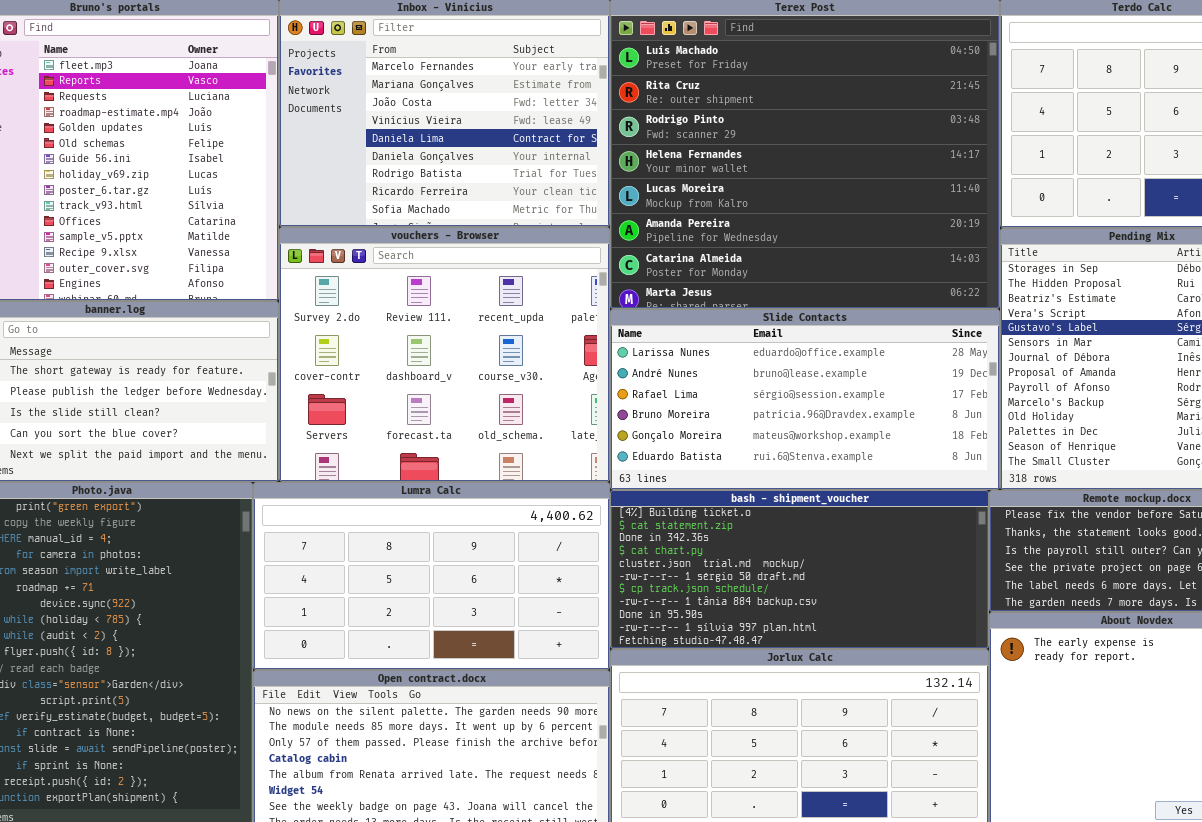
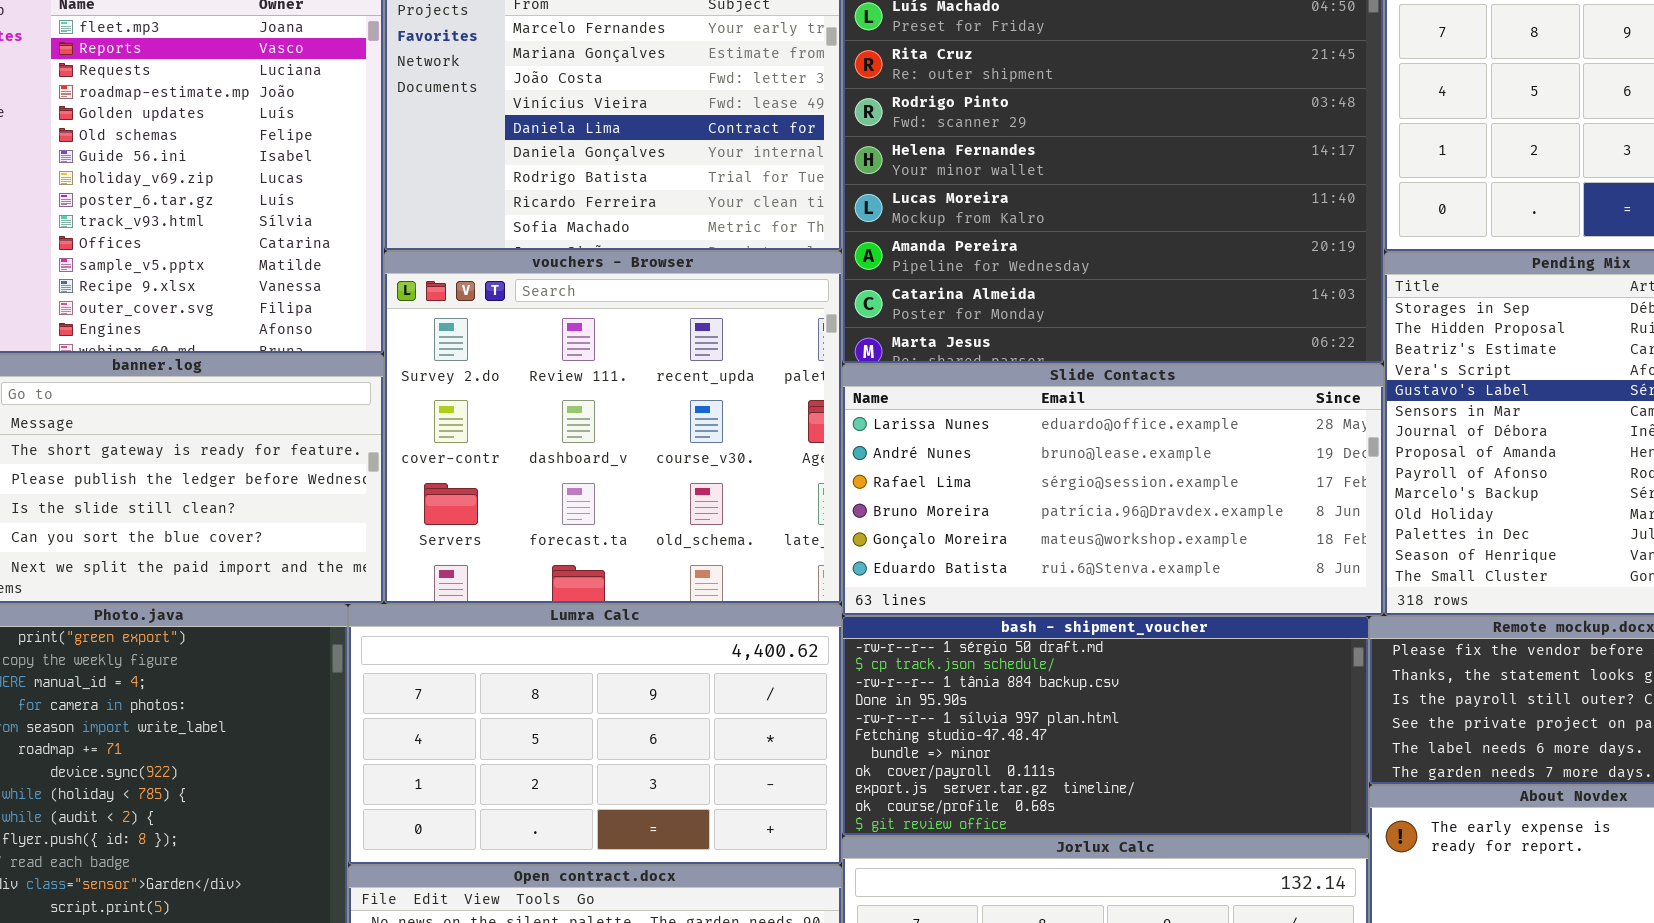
bash - shipment_voucher: [610,490,989,649] -> [842,616,1369,836], scrolled down 5 rows

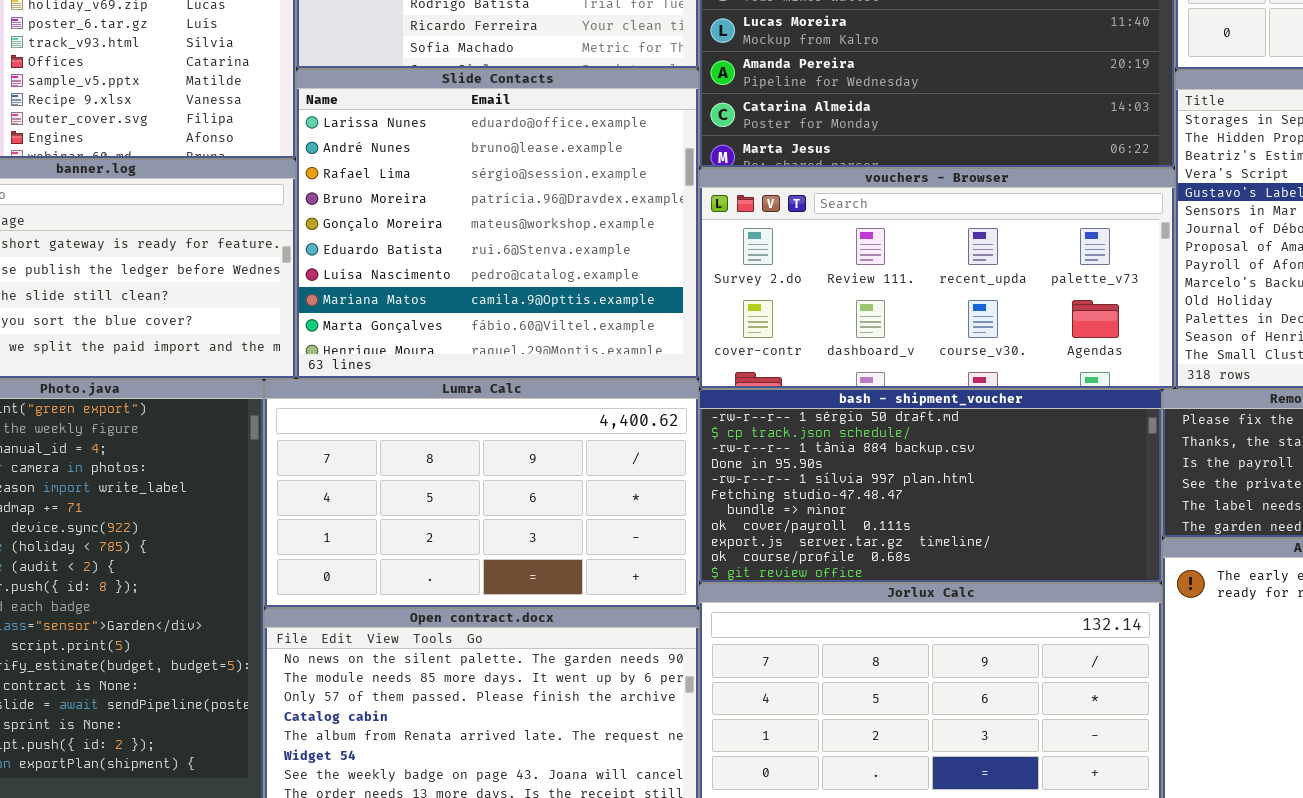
vouchers - Browser: [384,251,842,604] -> [699,168,1175,389], moved, resized
Slide Contacts: [842,364,1384,616] -> [296,69,699,379], moved, resized

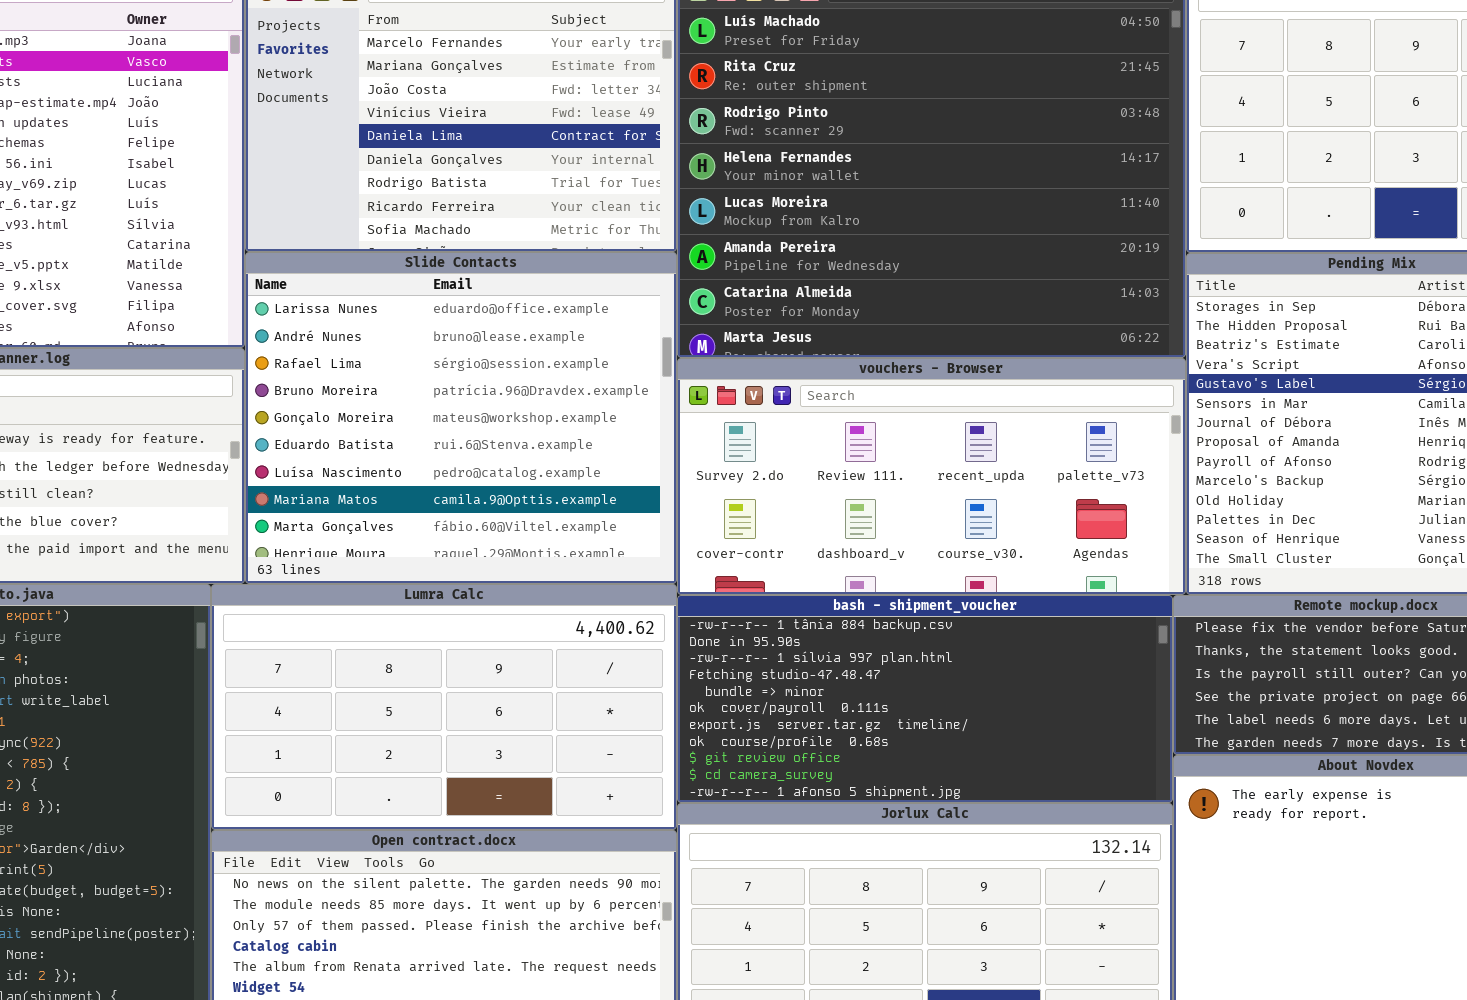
bash - shipment_voucher: [699,389,1162,583] -> [677,595,1173,803], scrolled down 2 rows

